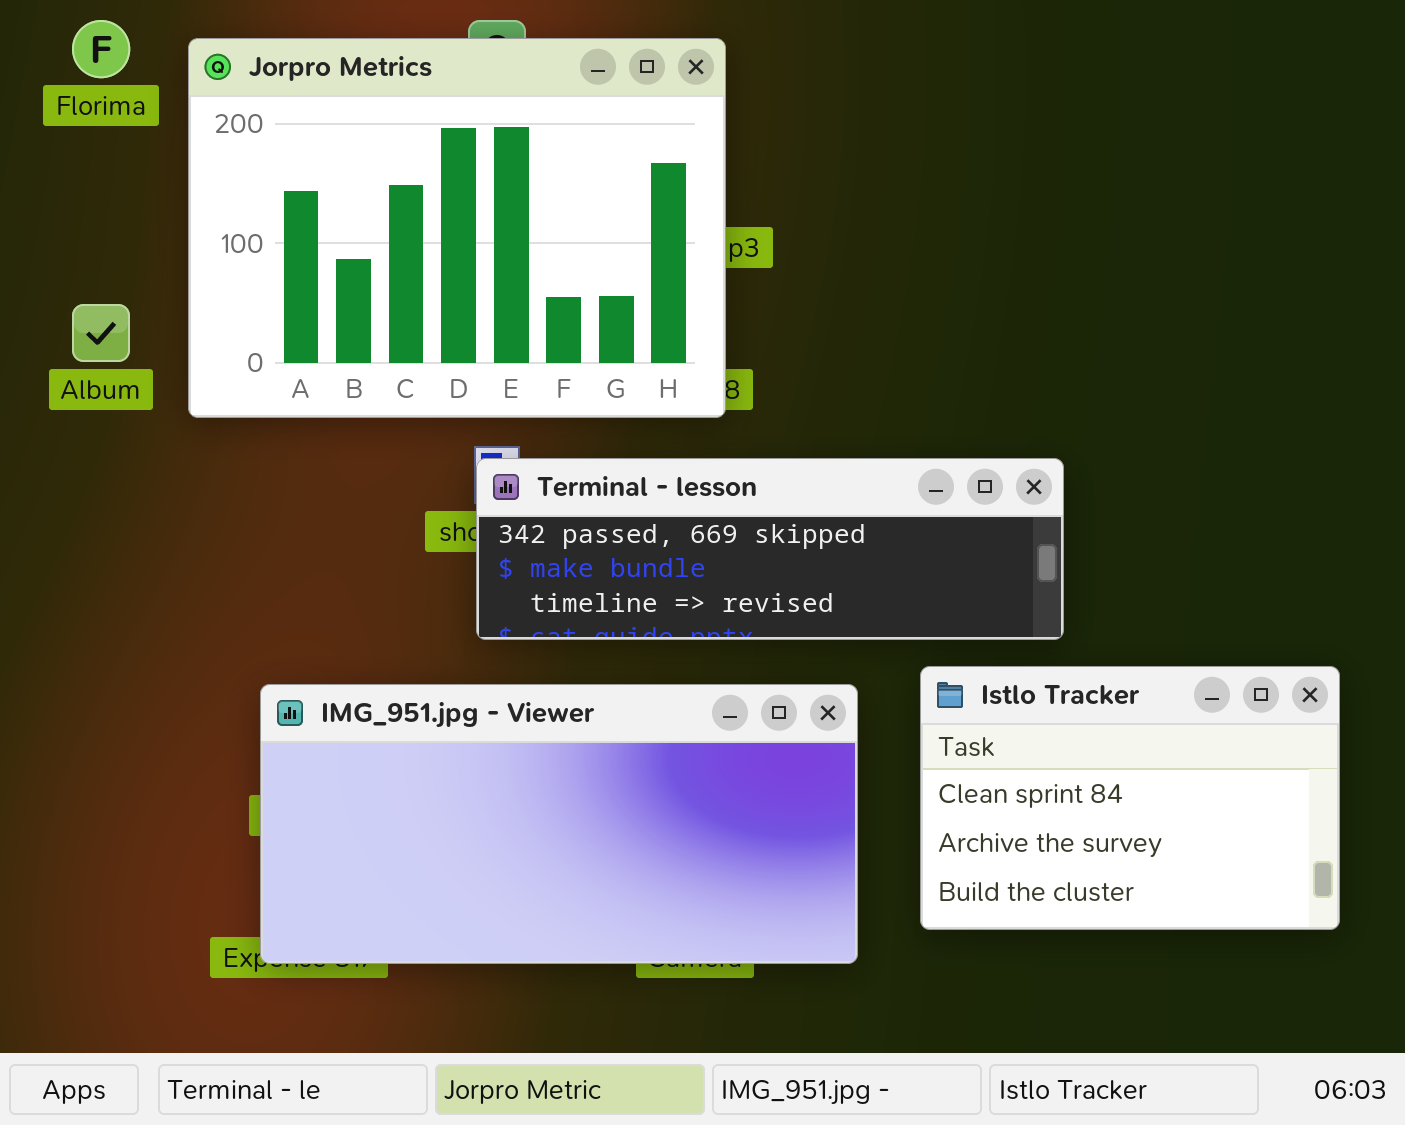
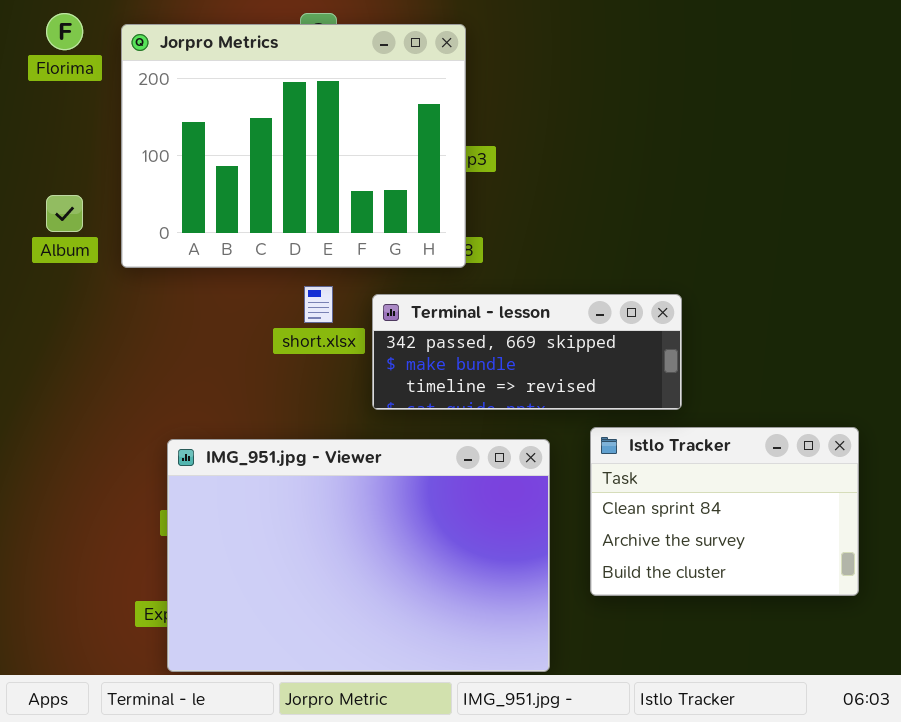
Terminal - lesson: [476,458,1064,640] -> [372,294,682,410], resized
IMG_951.jpg - Viewer: [260,684,858,964] -> [167,439,550,672], resized

